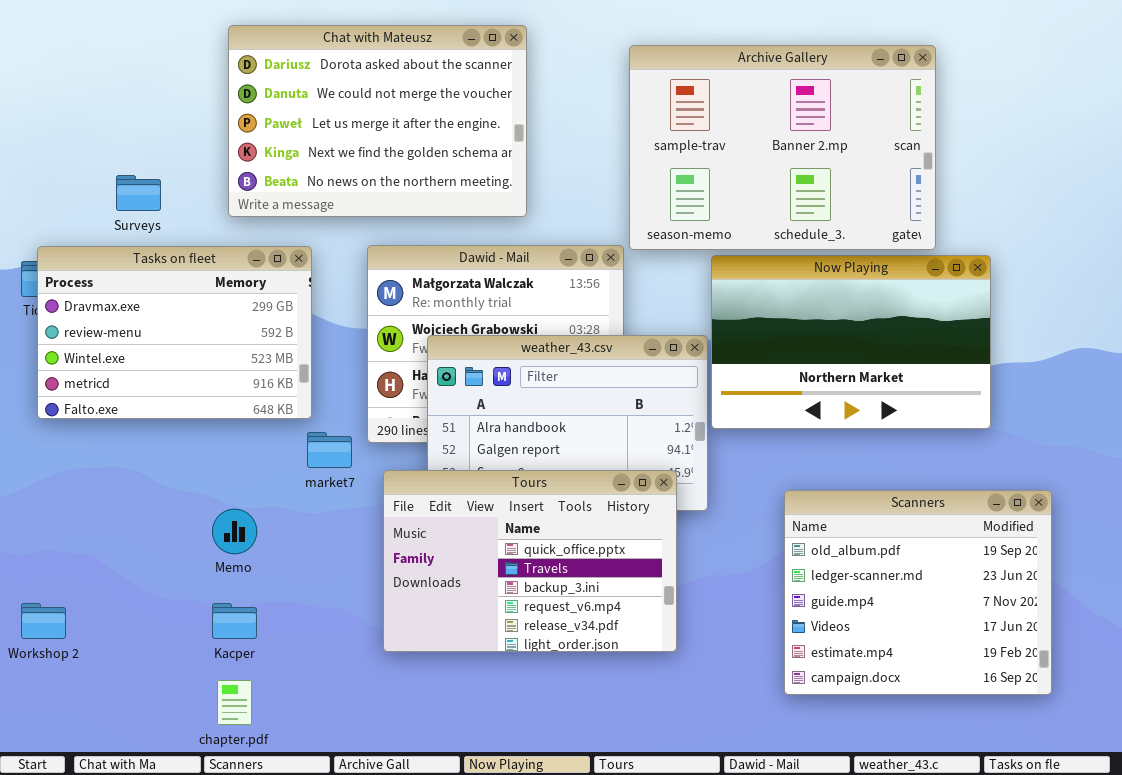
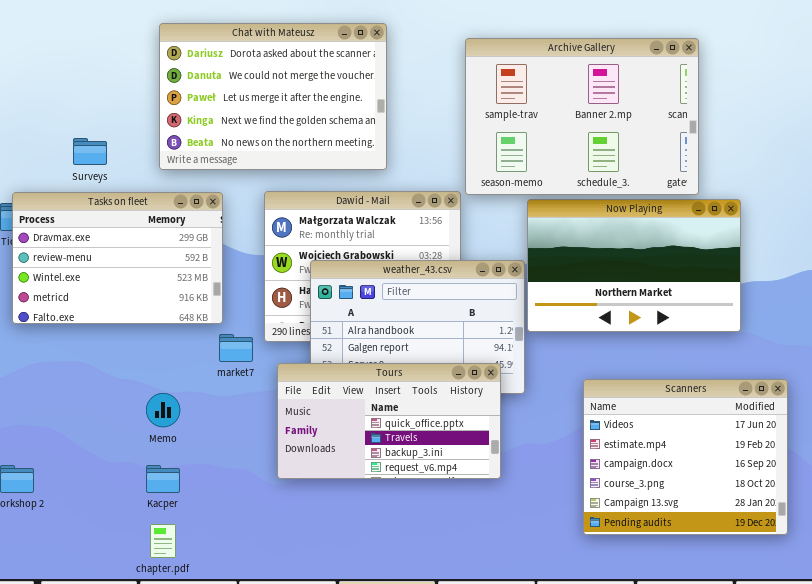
Tours: [383,470,677,652] -> [277,363,501,479], resized
Scanners: [784,490,1052,695] -> [583,379,788,535], scrolled down 3 rows

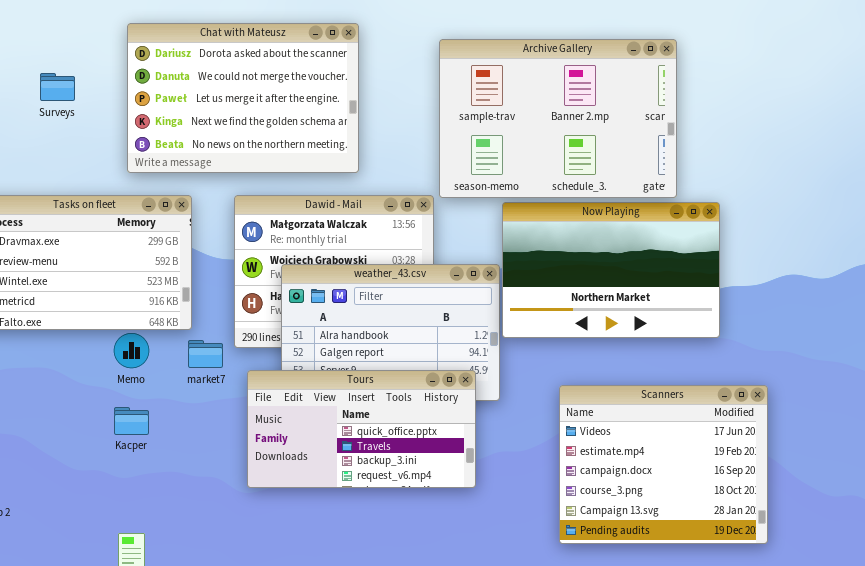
Surveys: [73,138,107,165] -> [40,73,75,101], moved
Memo: [146,393,180,427] -> [114,333,149,368], moved
Kacper: [146,465,180,493] -> [114,407,149,435], moved

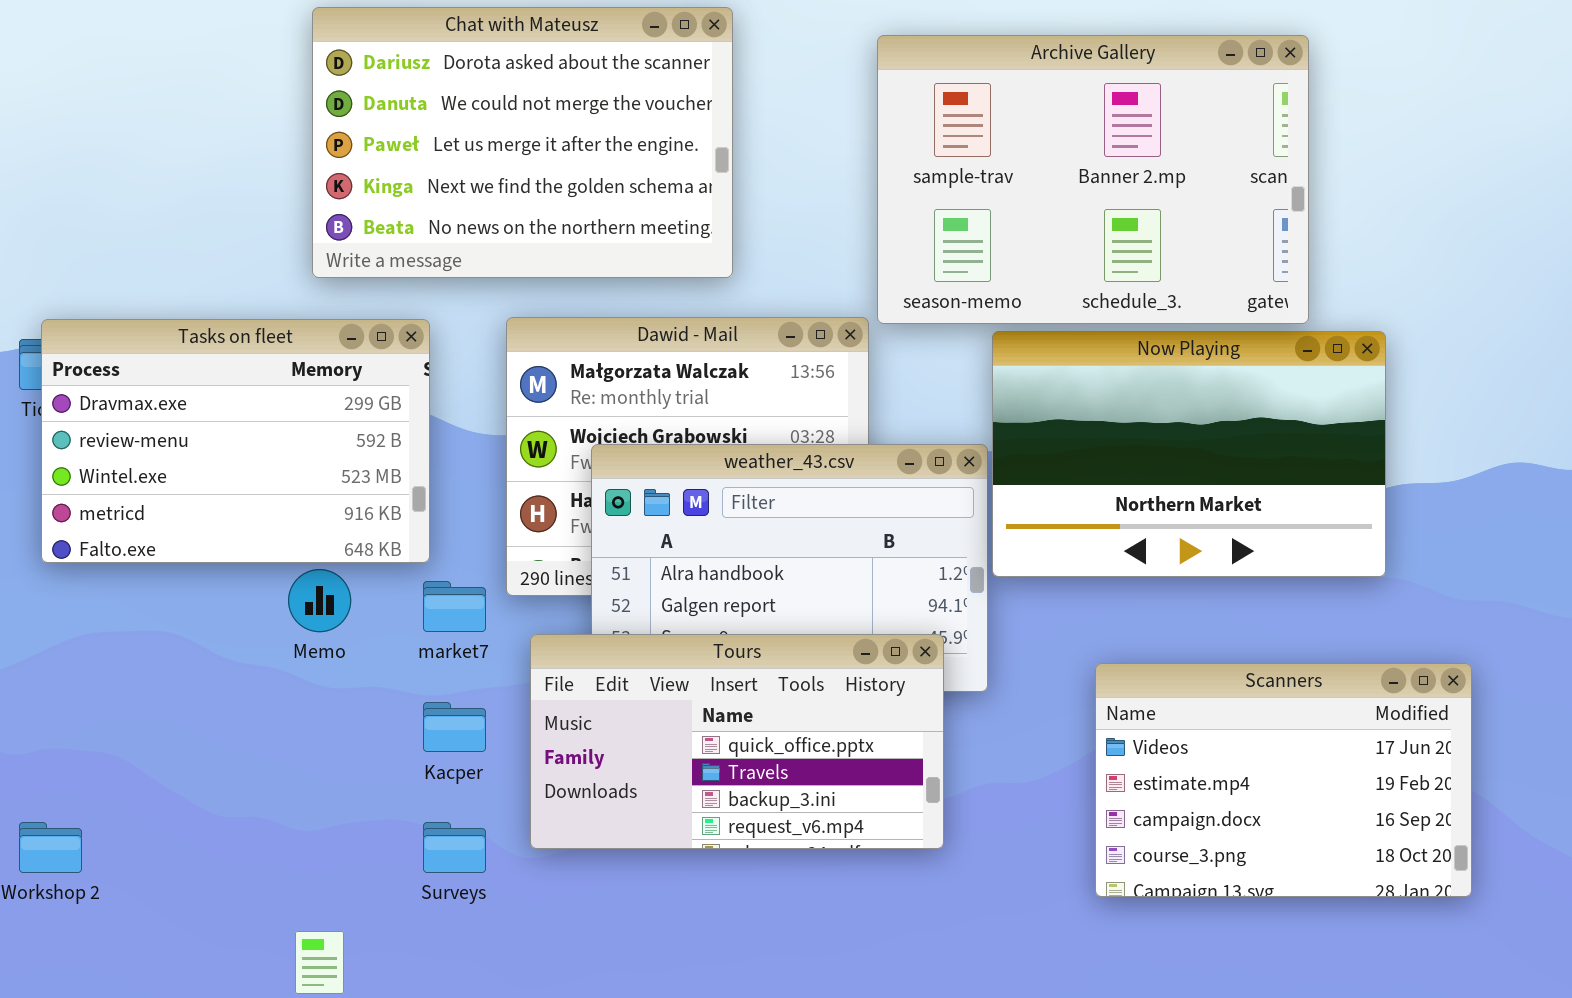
Surveys: [40,73,75,101] -> [423,822,486,873], moved
Scanners: [559,385,768,544] -> [1095,663,1472,897], resized
Kacper: [114,407,149,435] -> [423,702,486,752], moved

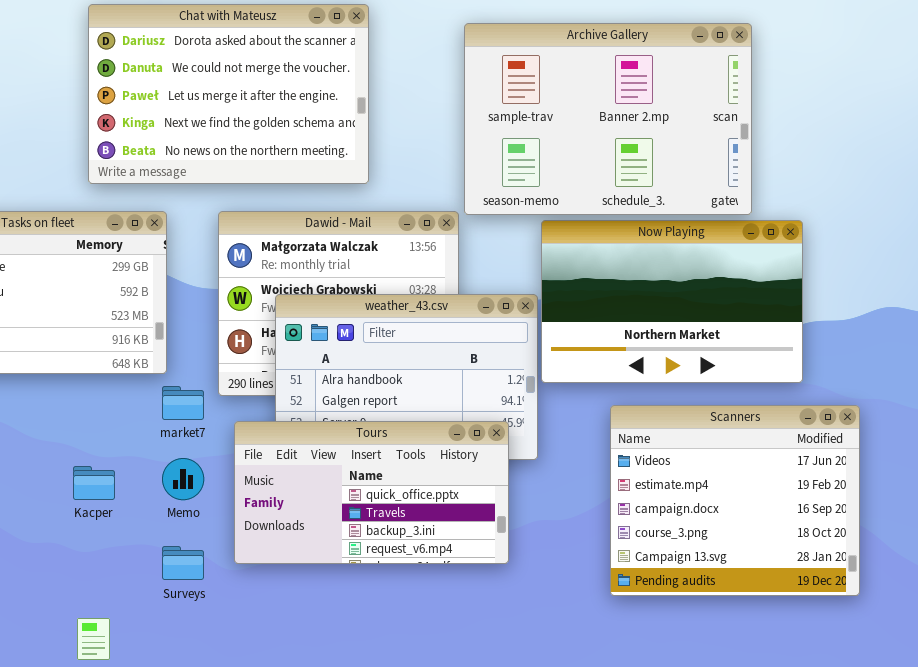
Memo: [288,569,351,632] -> [162,458,204,500], moved
Scanners: [1095,663,1472,897] -> [610,405,860,596], resized
Kacper: [423,702,486,752] -> [73,466,115,500], moved

